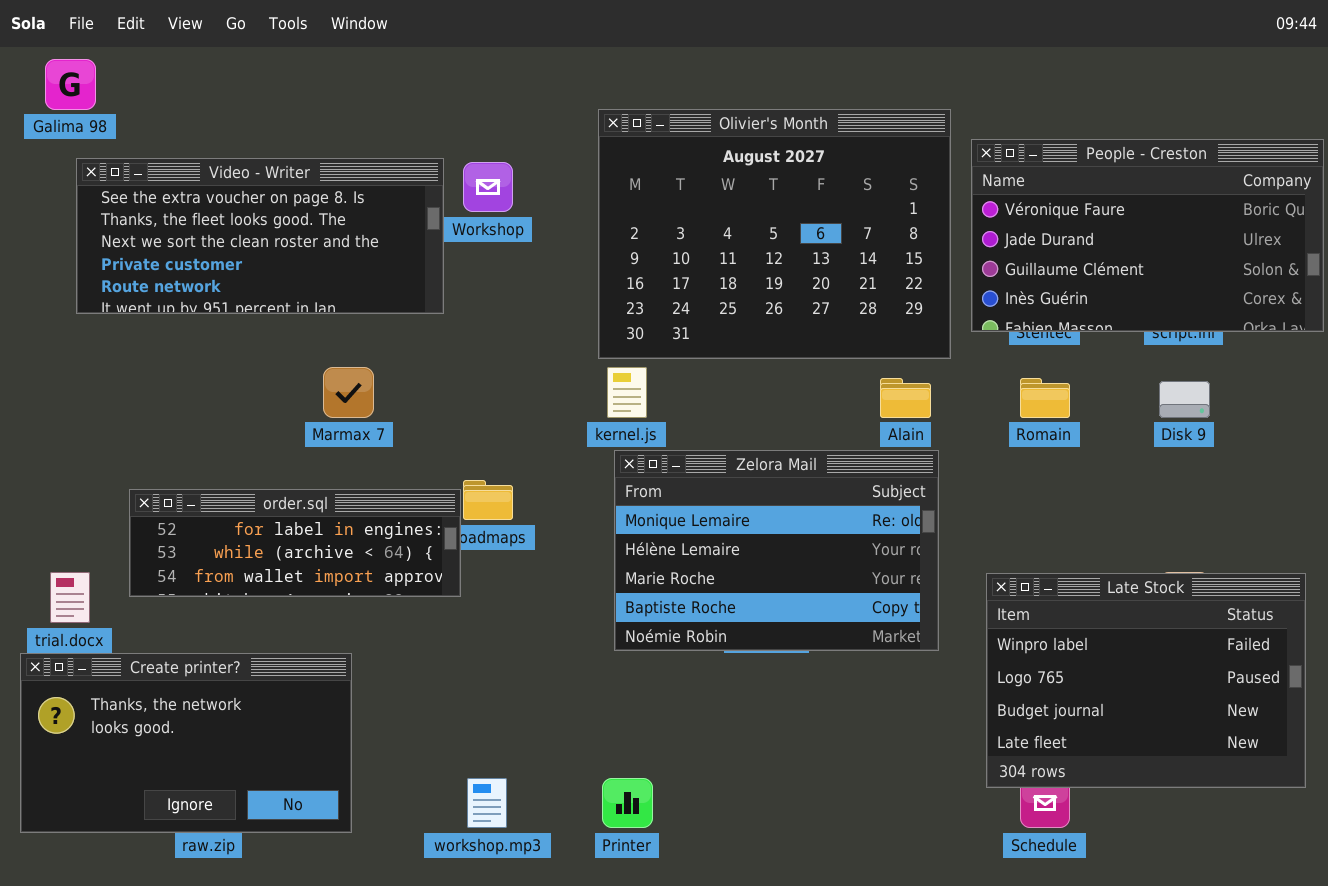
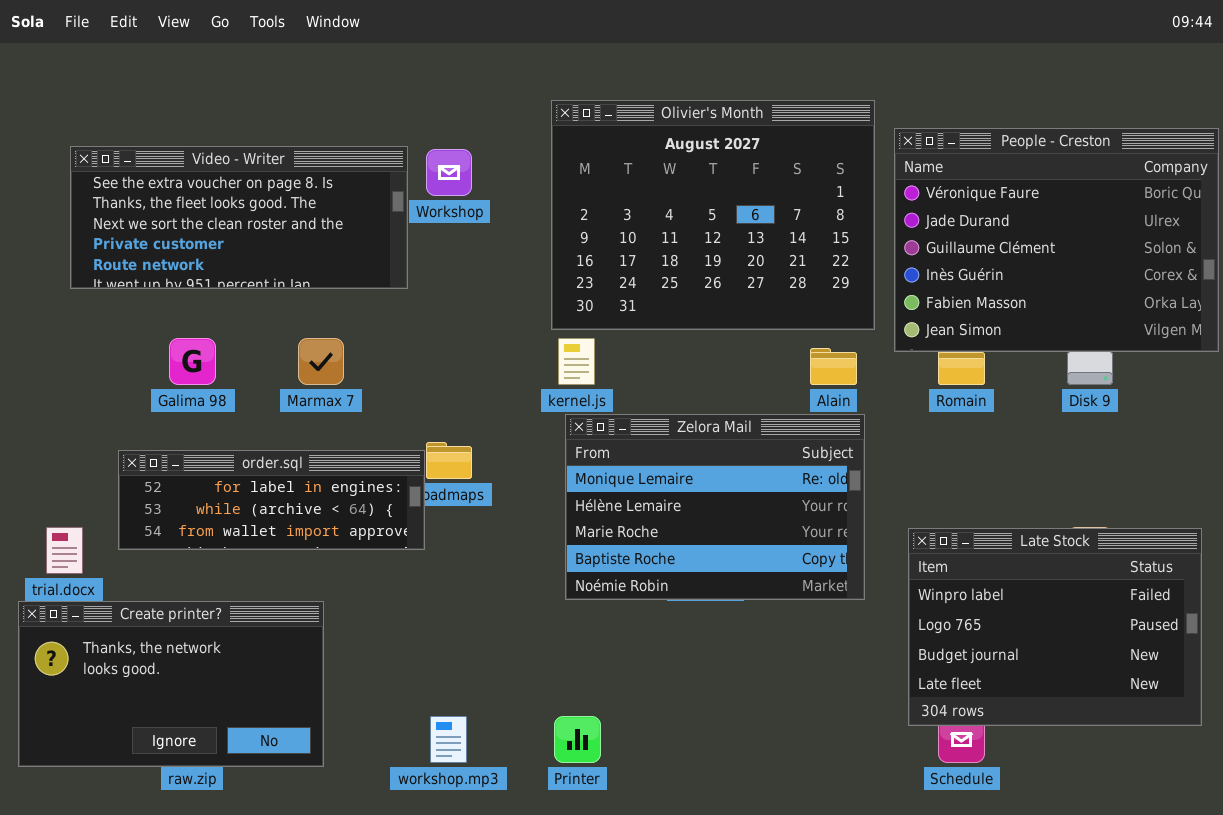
Galima 98: [45,59,96,110] -> [169,338,216,385], moved
People - Creston: [971,139,1324,332] -> [894,128,1219,352], resized

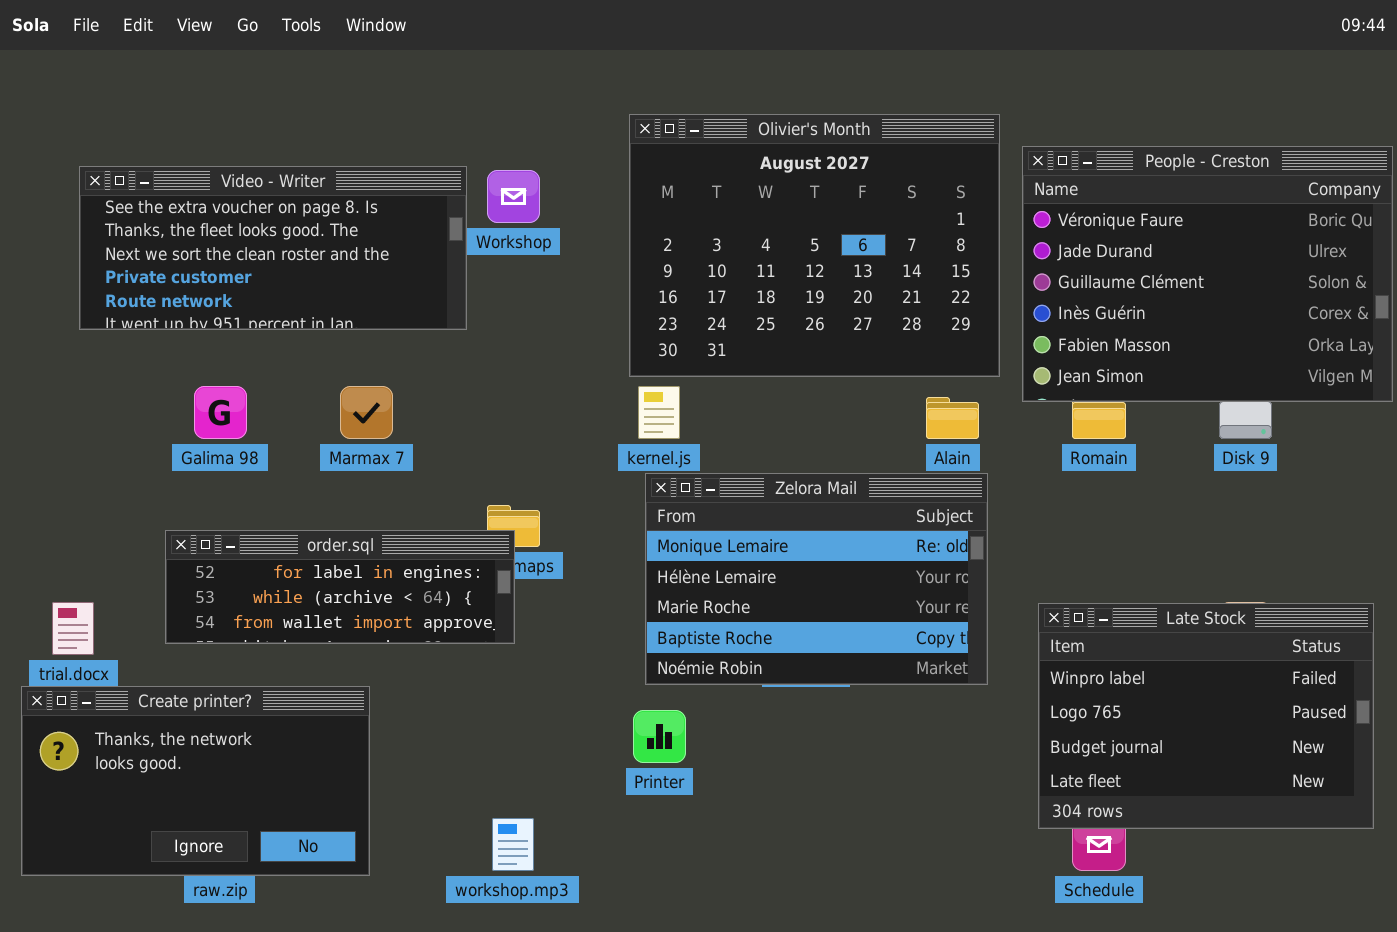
order.sql: [118,450,425,550] -> [165,530,515,644], moved
Printer: [554,716,601,763] -> [633,710,686,763], moved

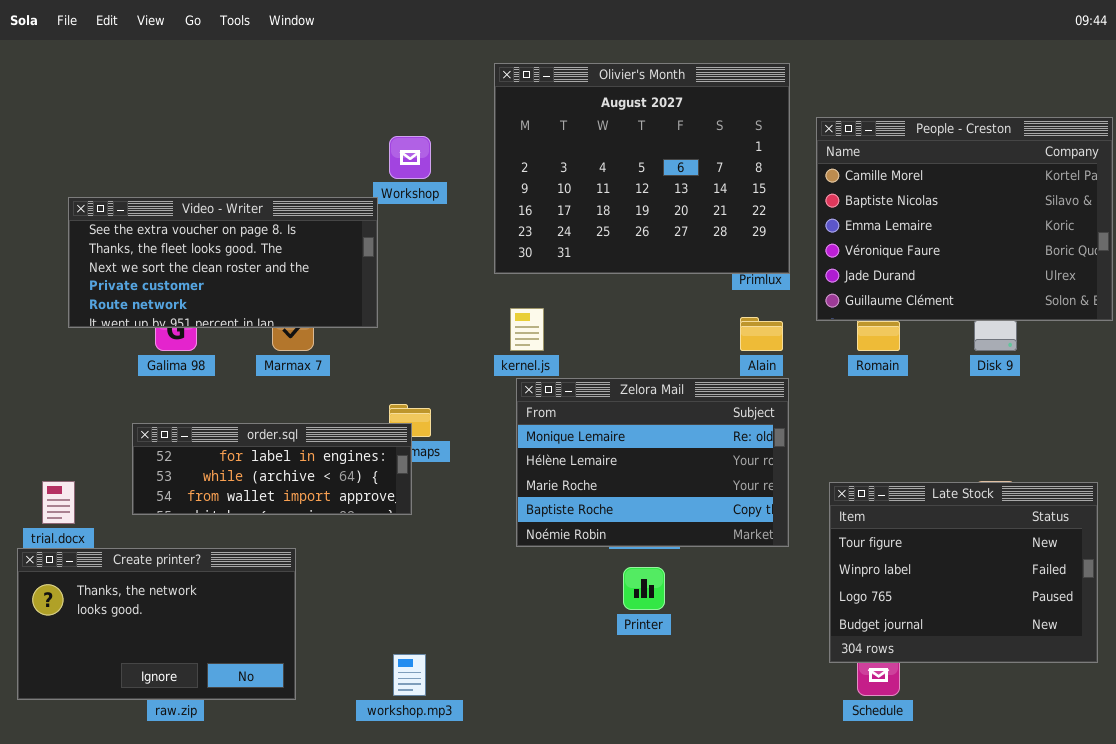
Olivier's Month: [629,114,1000,377] -> [494,63,790,274], moved
People - Creston: [1022,146,1393,402] -> [816,117,1113,321], scrolled up 3 rows
Video - Writer: [79,166,467,330] -> [68,197,378,328], moved
Late Stock: [1038,603,1374,829] -> [829,482,1098,663], scrolled up 1 row
Printer: [633,710,686,763] -> [623,567,665,610], moved

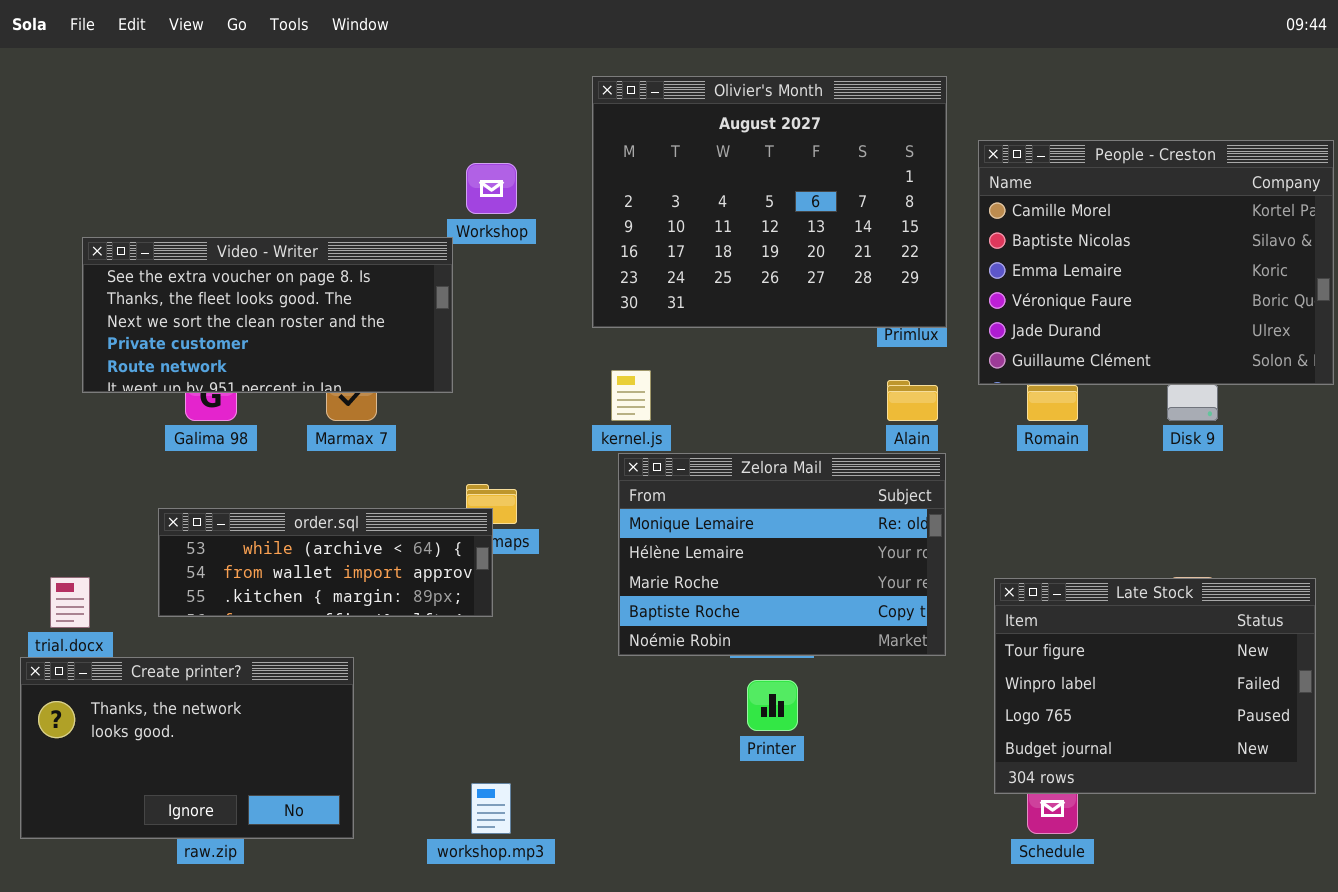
order.sql: [132,423,412,515] -> [158,508,493,617], scrolled down 1 row

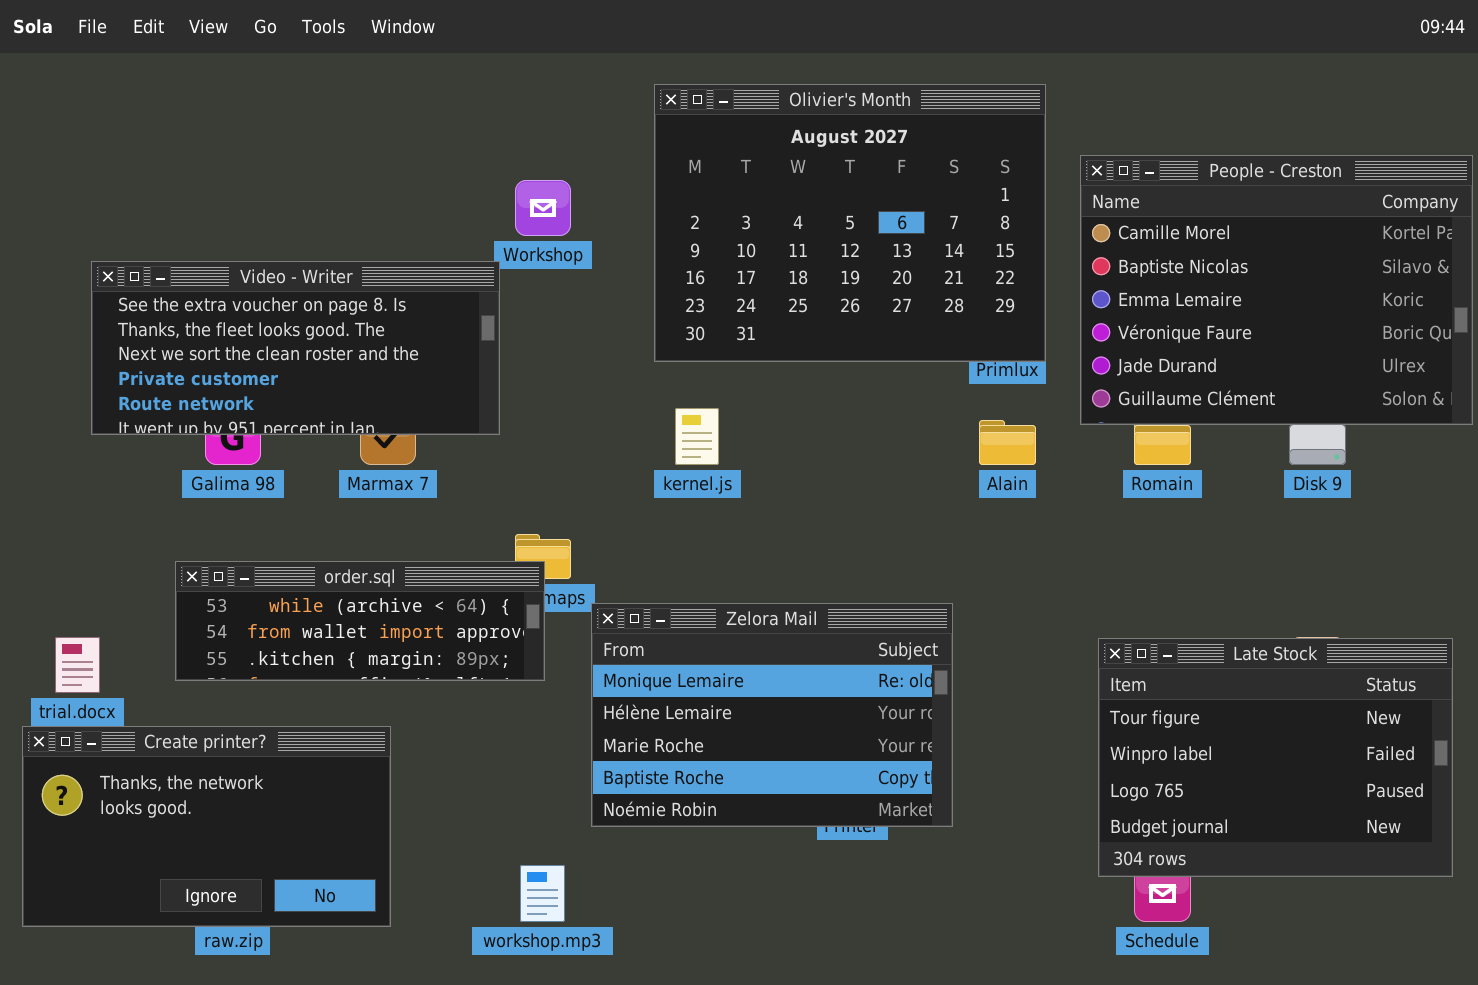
Zelora Mail: [618,453,946,656] -> [591,603,953,827], moved

